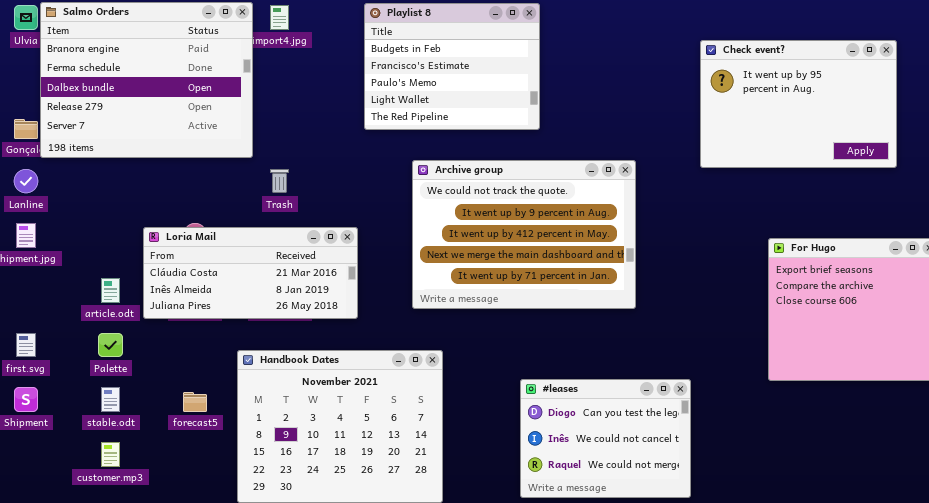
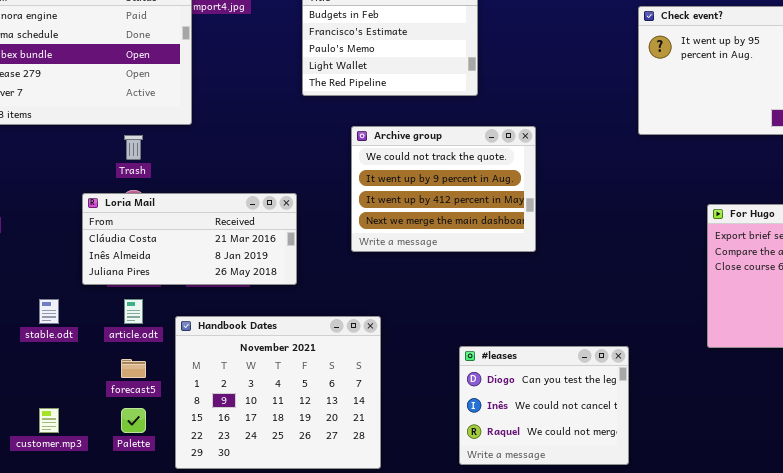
Archive group: [412,160,636,309] -> [351,126,536,252], resized
Trash: [270,169,289,193] -> [124,135,143,160], moved
article.odt: [101,278,120,303] -> [124,299,143,324], moved
Palette: [98,333,123,357] -> [121,408,146,433], moved
stable.odt: [101,387,120,412] -> [39,299,59,324], moved

